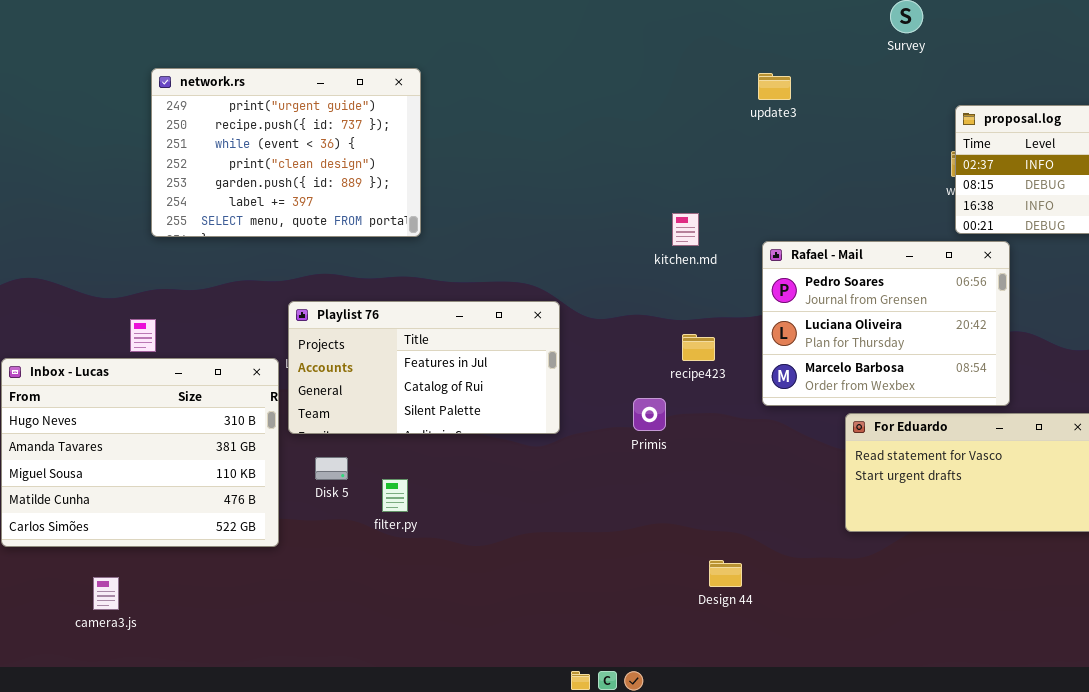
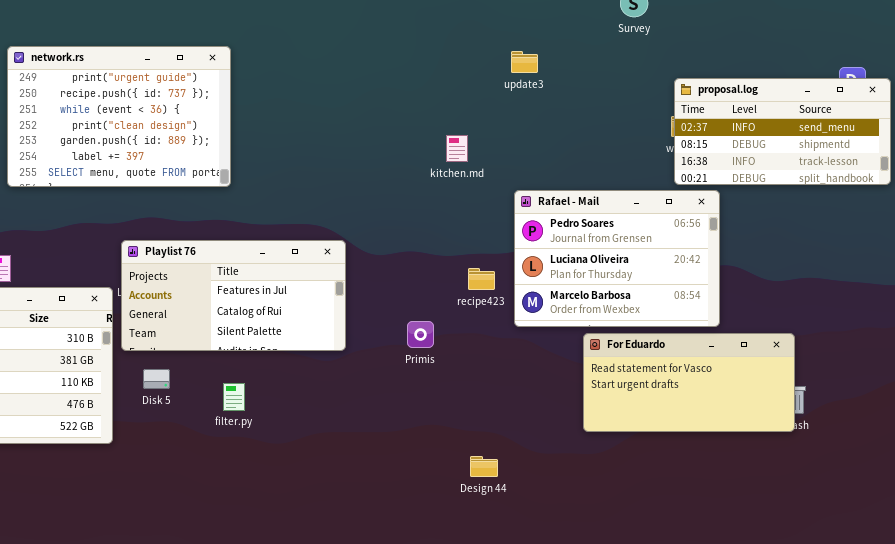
kitchen.md: [672,213,699,246] -> [446,135,468,162], moved
recipe423: [682,334,715,361] -> [468,268,495,290], moved
filter.py: [382,479,408,512] -> [223,383,245,411], moved

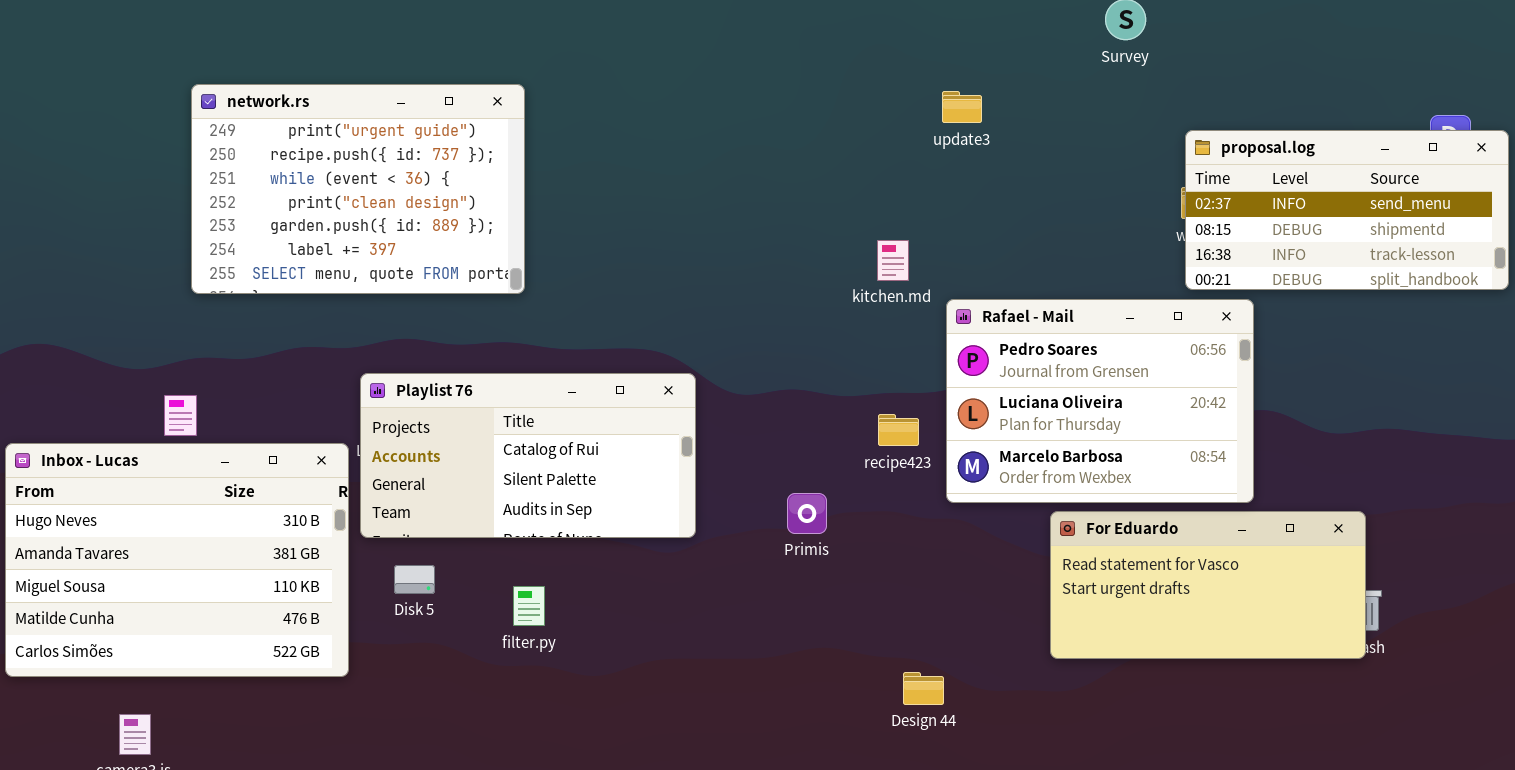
kitchen.md: [446,135,468,162] -> [877,240,909,281], moved
Playlist 76: [121,240,346,351] -> [360,373,696,538], scrolled down 1 row
Design 44: [470,456,498,477] -> [903,672,944,705], moved

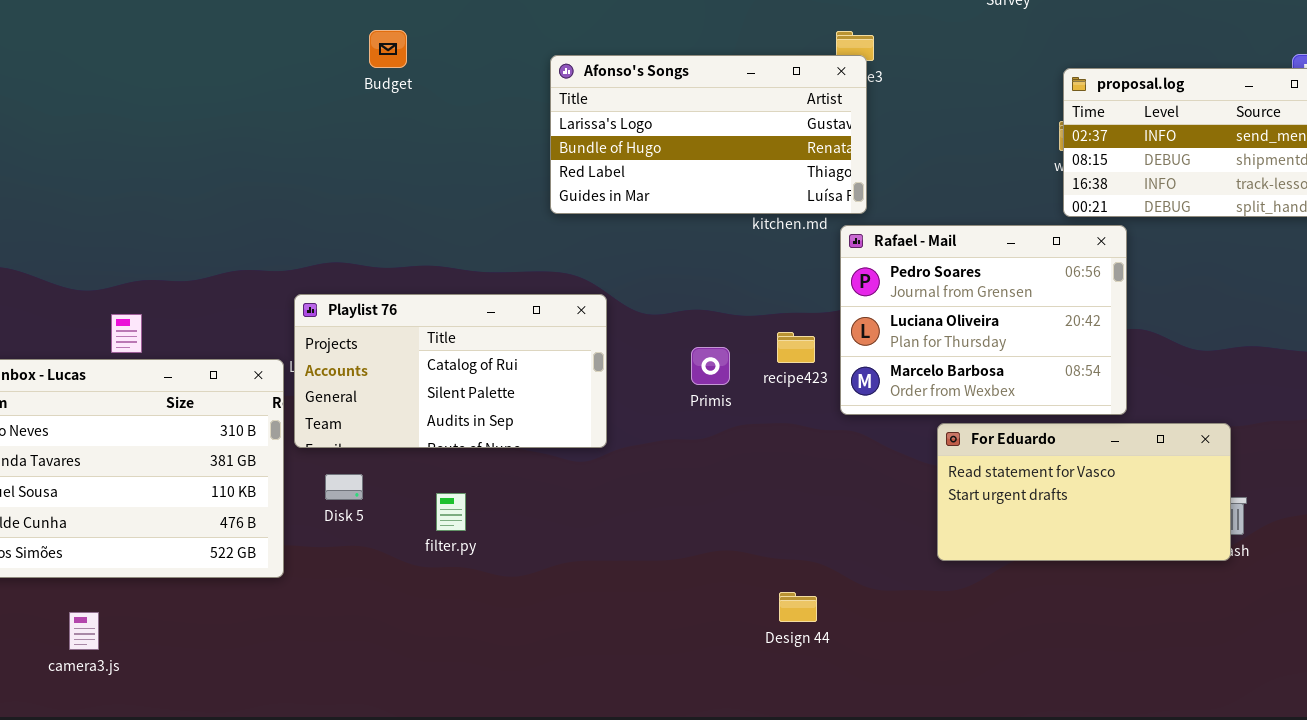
network.rs: [191,84,525,294] -> none, closed
Afonso's Songs: none -> [550,55,867,214], opened
Primis: [787,493,827,534] -> [691,347,730,385], moved
Design 44: [903,672,944,705] -> [779,592,817,622], moved

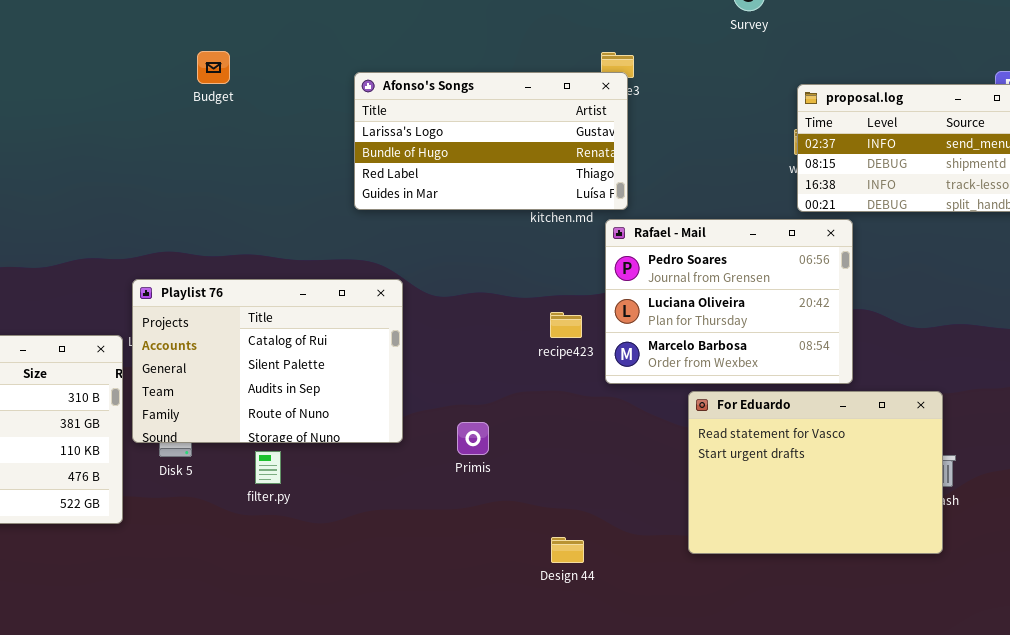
Playlist 76: [294,294,607,448] -> [132,279,403,443], resized
Primis: [691,347,730,385] -> [457,422,489,455], moved
For Eduardo: [937,423,1231,561] -> [688,391,943,554], resized

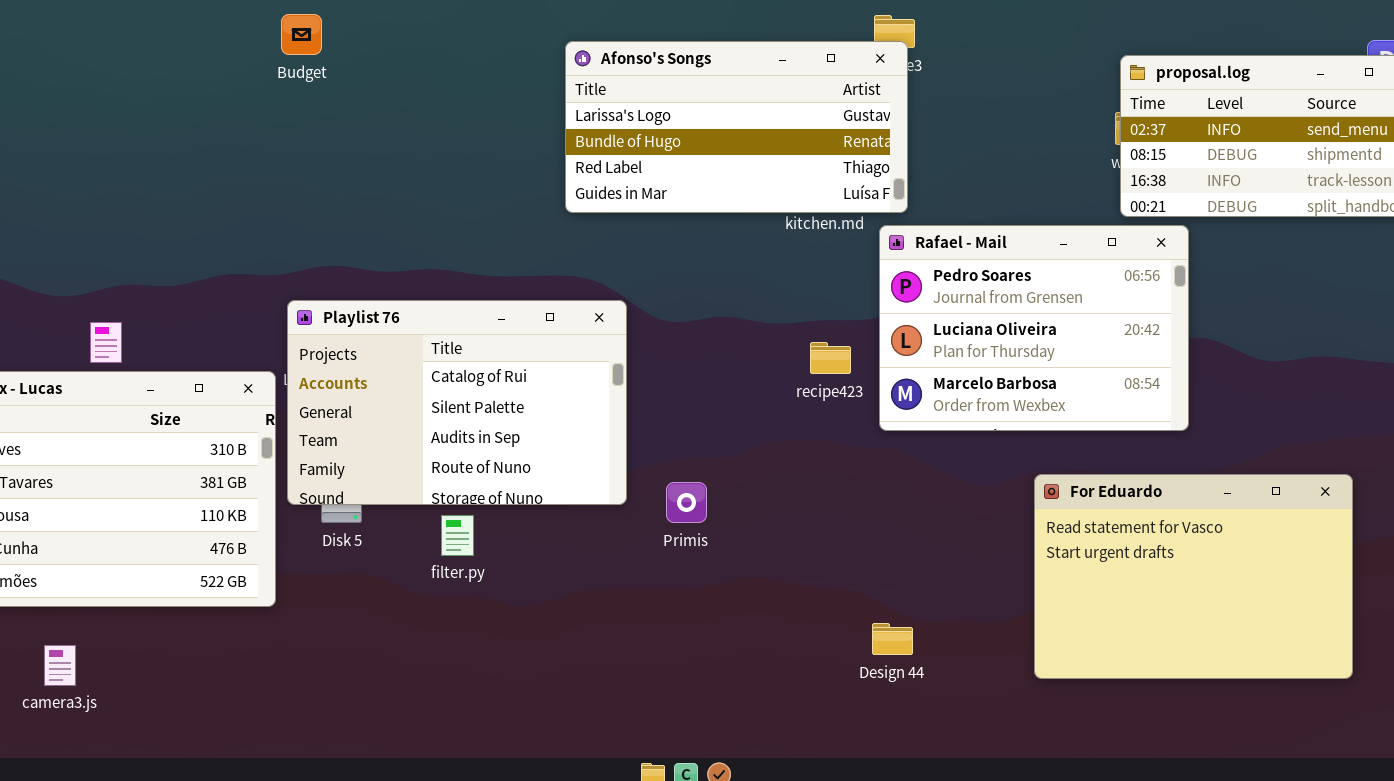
Budget: [197,51,230,84] -> [281,14,322,55], moved
For Eduardo: [688,391,943,554] -> [1034,474,1353,679], moved
Primis: [457,422,489,455] -> [666,482,707,523], moved
Design 44: [551,537,584,563] -> [872,623,913,655], moved

